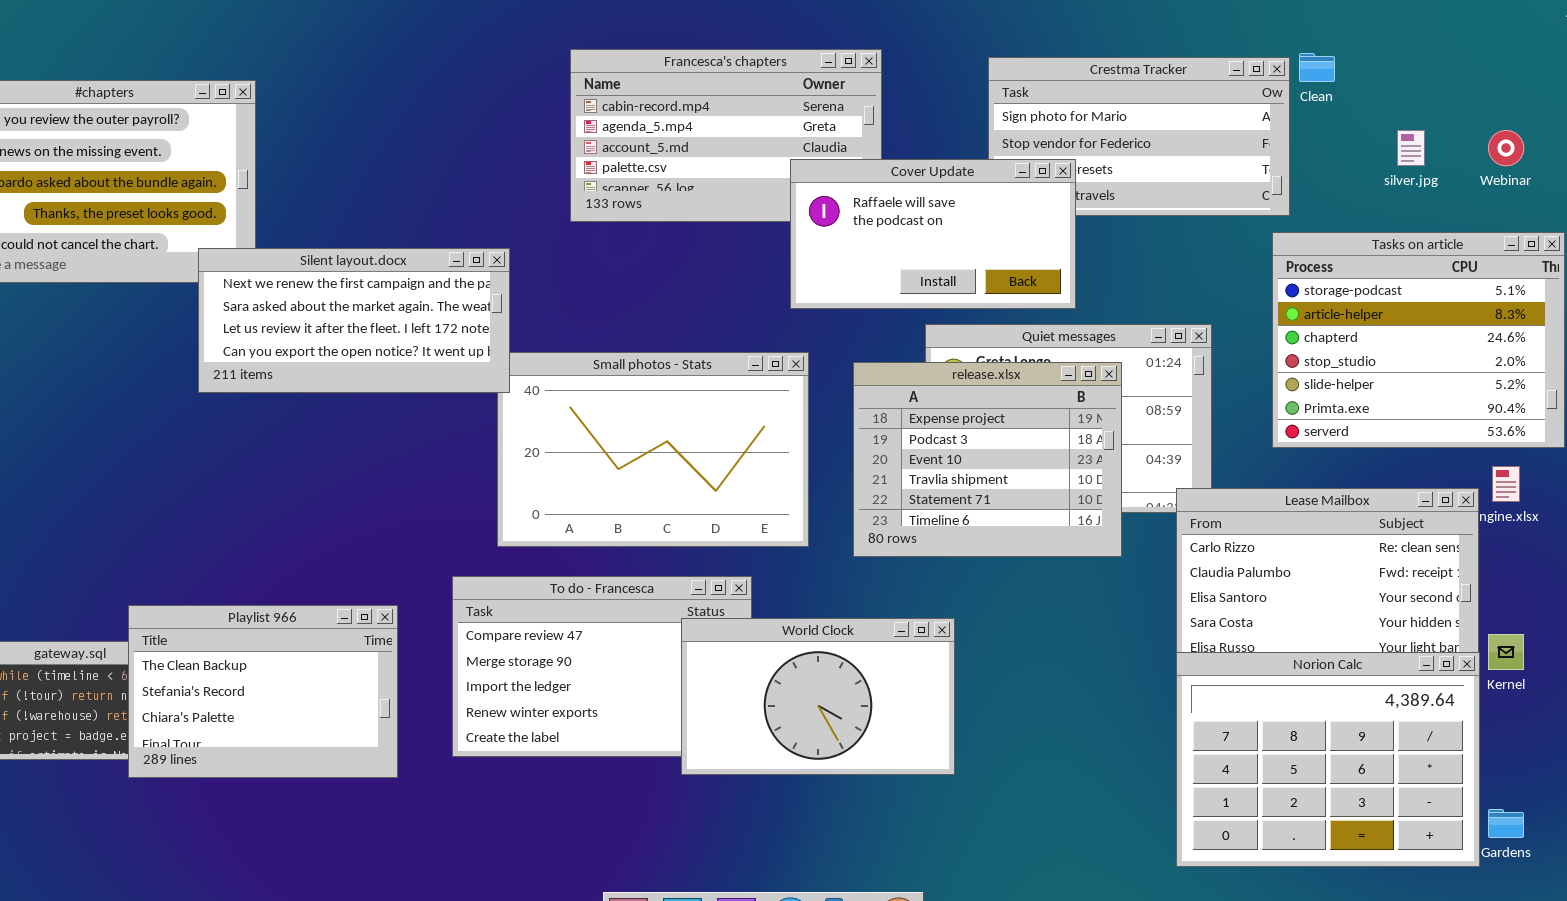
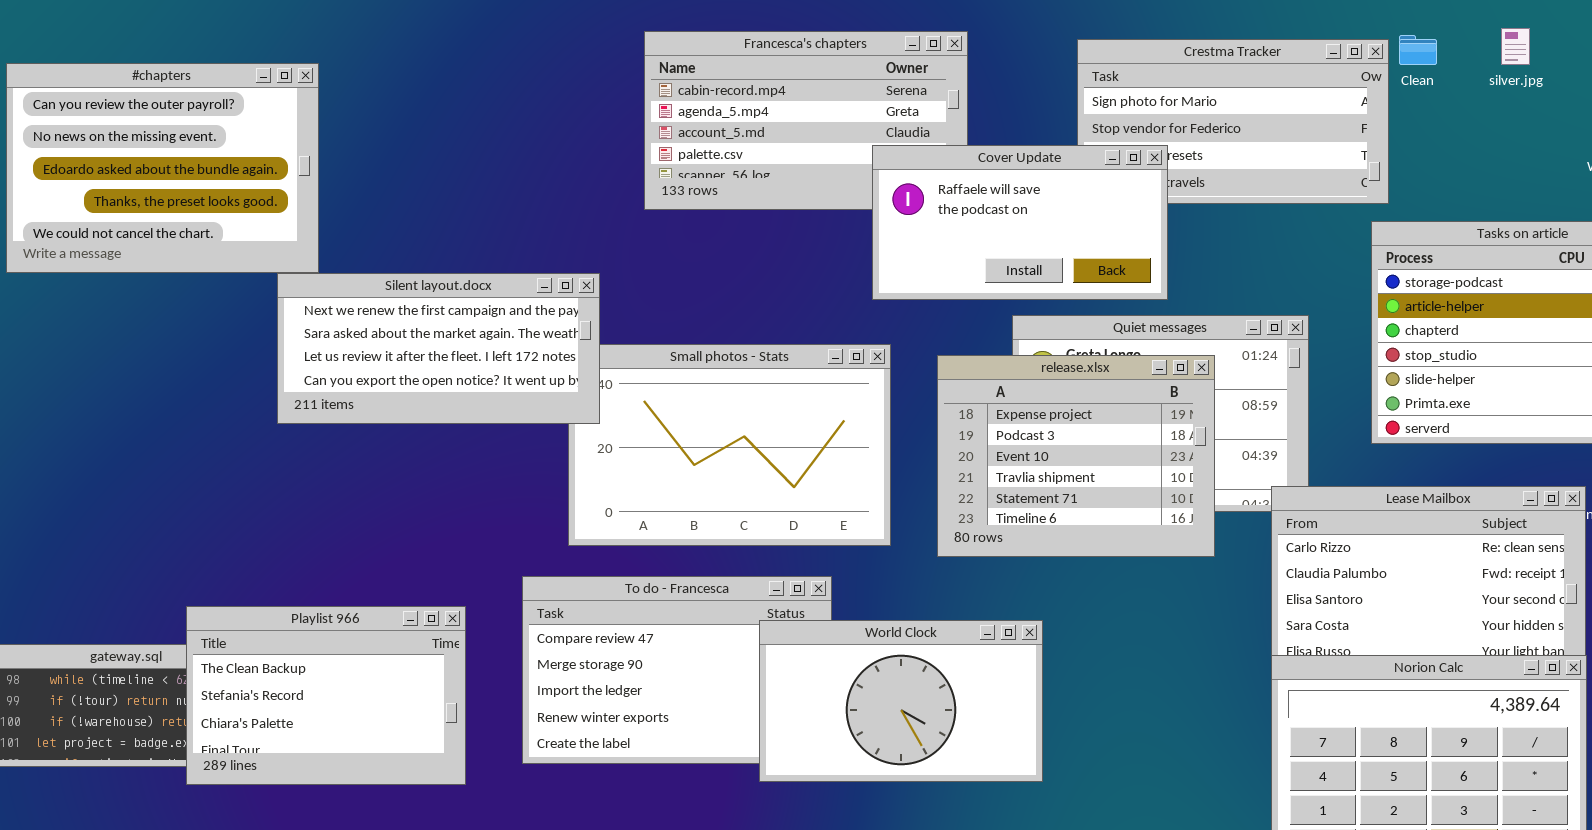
silver.jpg: [1397,130,1425,166] -> [1501,28,1530,65], moved
Silent layout.docx: [198,248,510,393] -> [277,273,600,424], moved

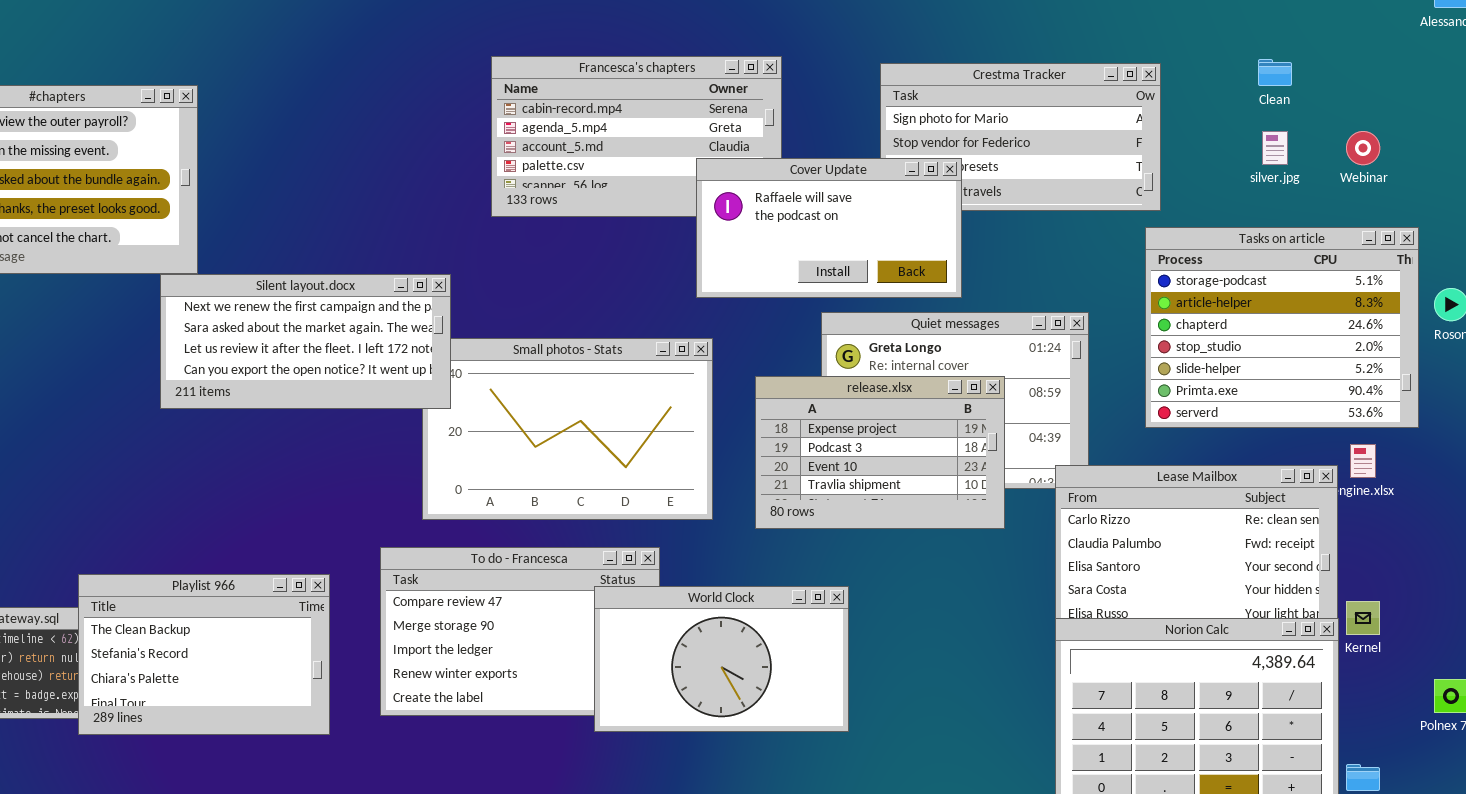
silver.jpg: [1501,28,1530,65] -> [1262,131,1288,165], moved
Clean: [1399,35,1437,65] -> [1258,59,1292,86], moved
release.xlsx: [937,355,1215,557] -> [755,376,1005,529], resized

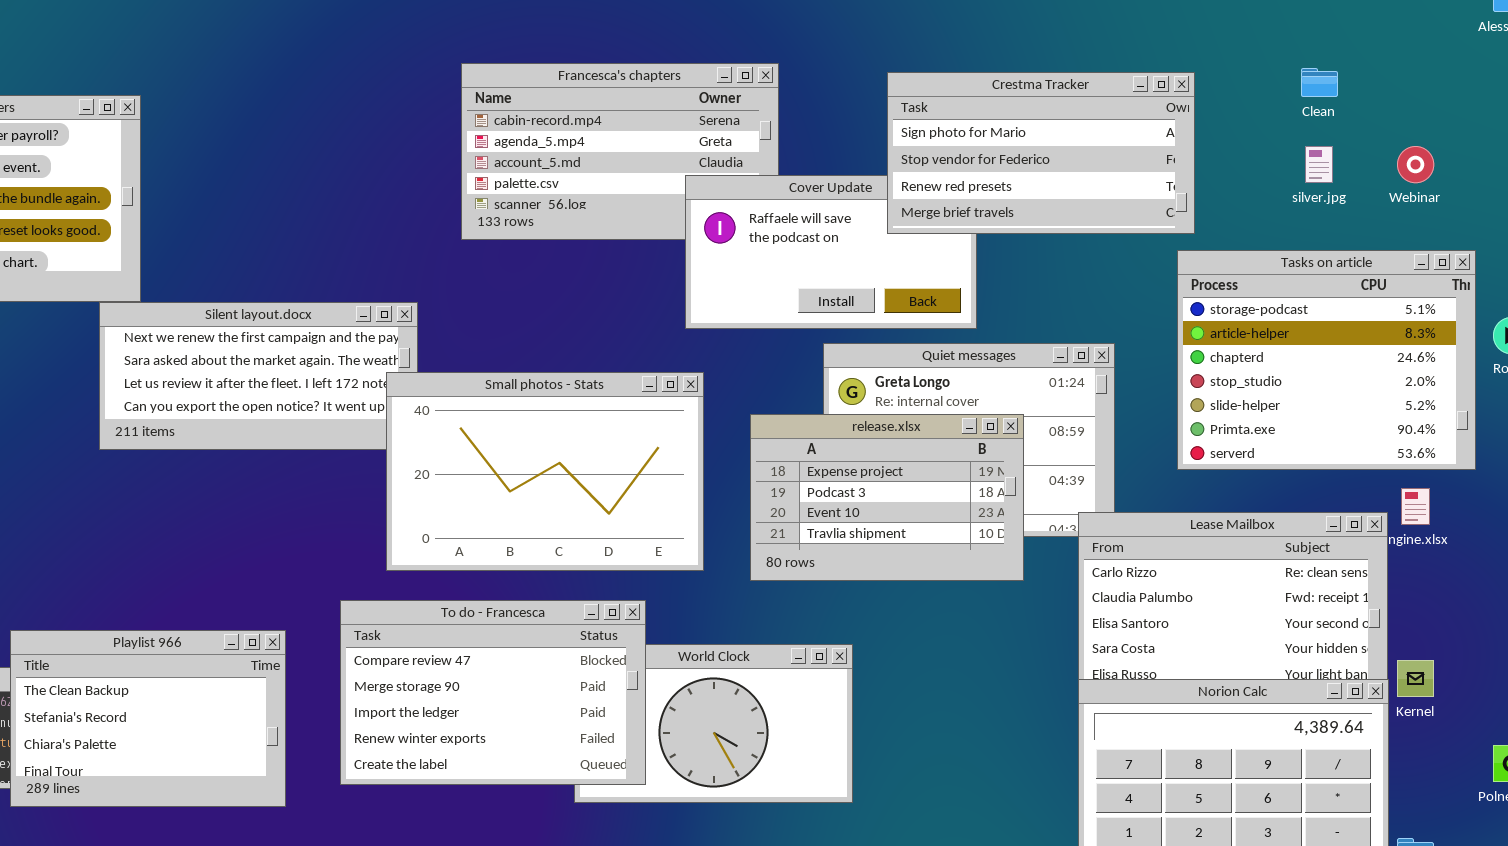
Crestma Tracker: [880,63,1161,211] -> [887,72,1195,234], raised
Small photos - Stats: [422,338,713,520] -> [386,372,704,571], raised
To do - Francesca: [380,547,660,716] -> [340,600,646,785], raised

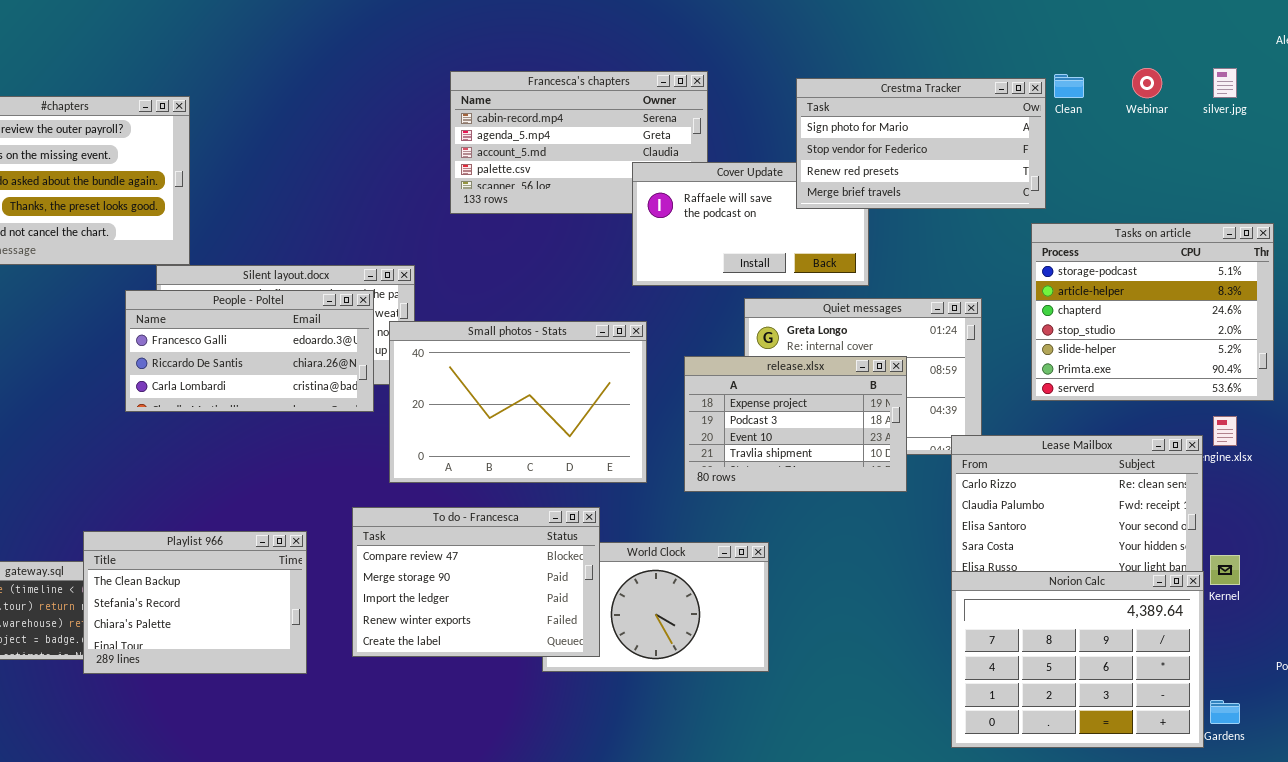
Clean: [1301,68,1338,97] -> [1054,74,1084,98], moved
silver.jpg: [1305,146,1333,183] -> [1213,68,1237,98], moved
Webinar: [1397,146,1434,183] -> [1132,68,1162,98], moved
People - Poltel: none -> [125,290,374,412], opened

